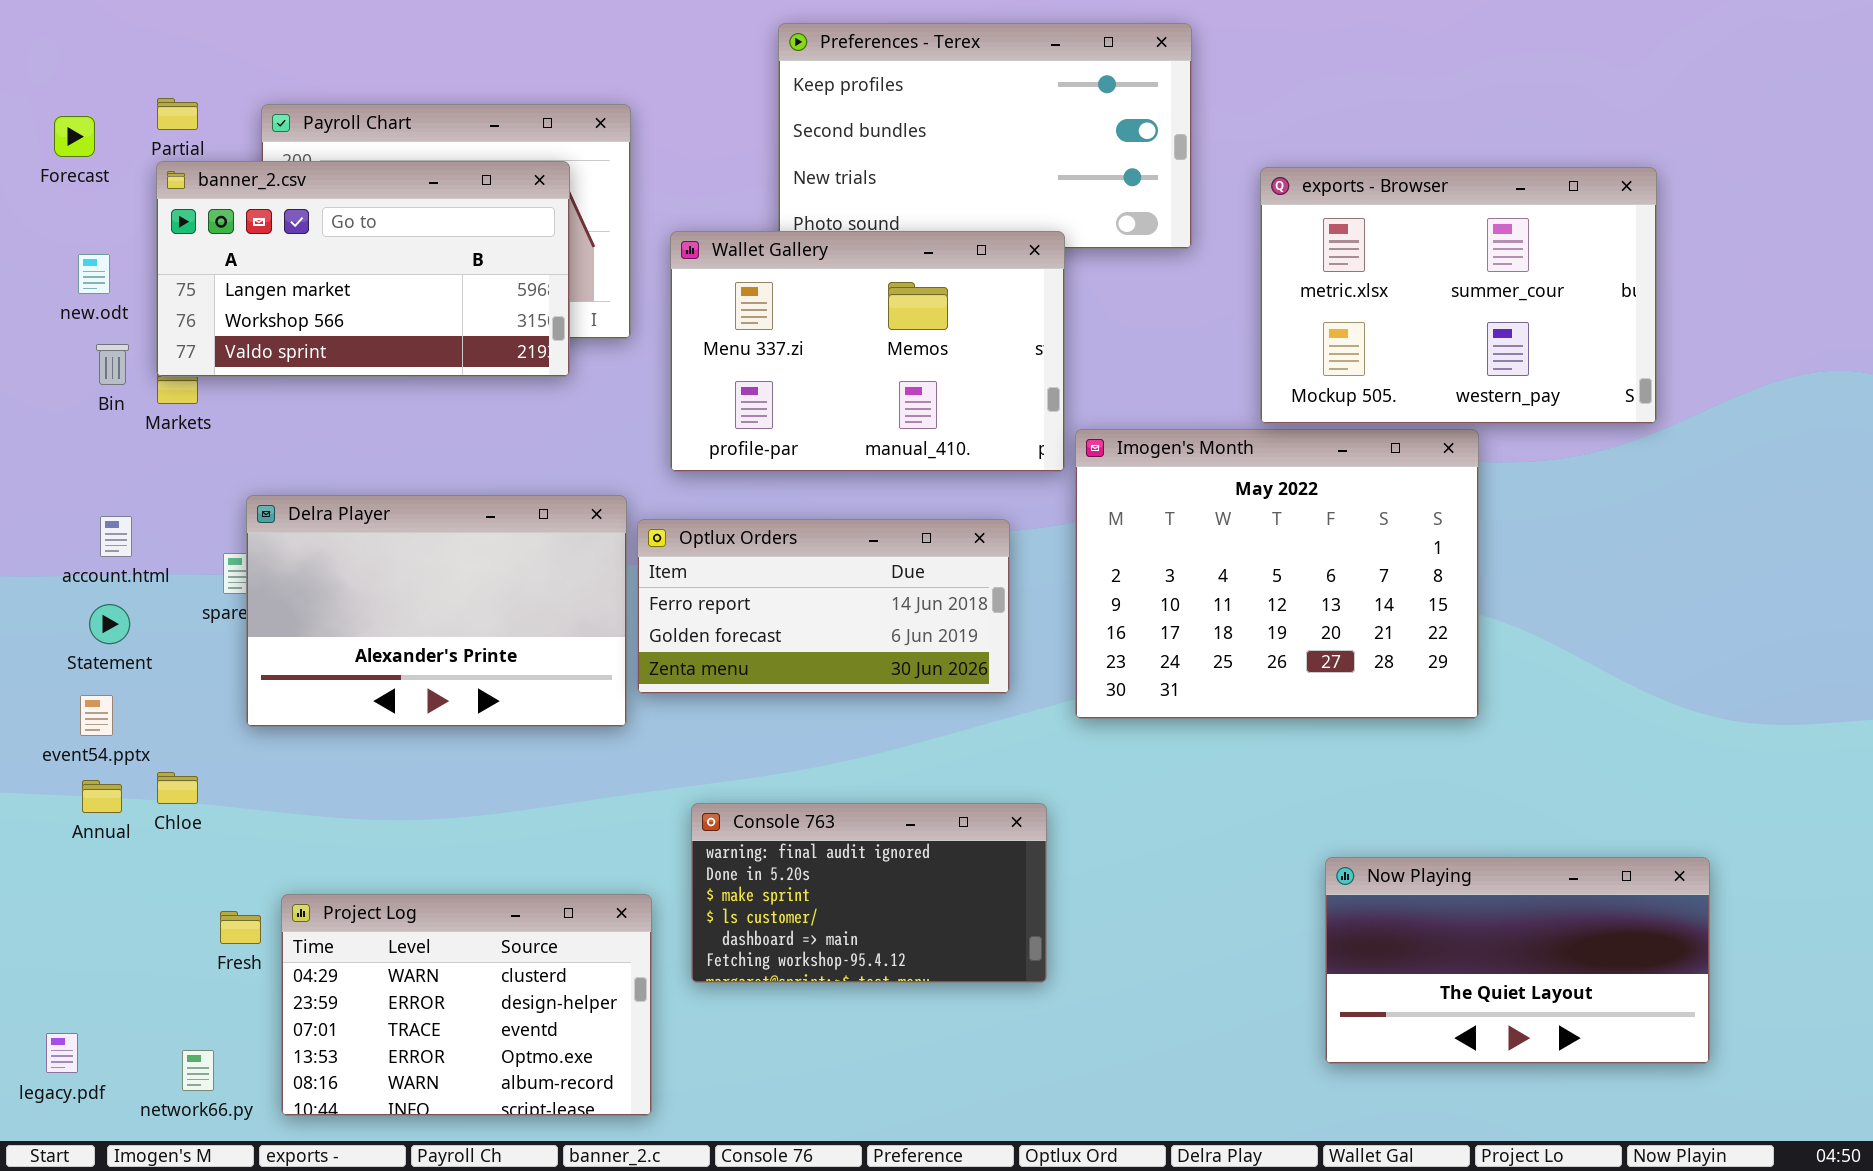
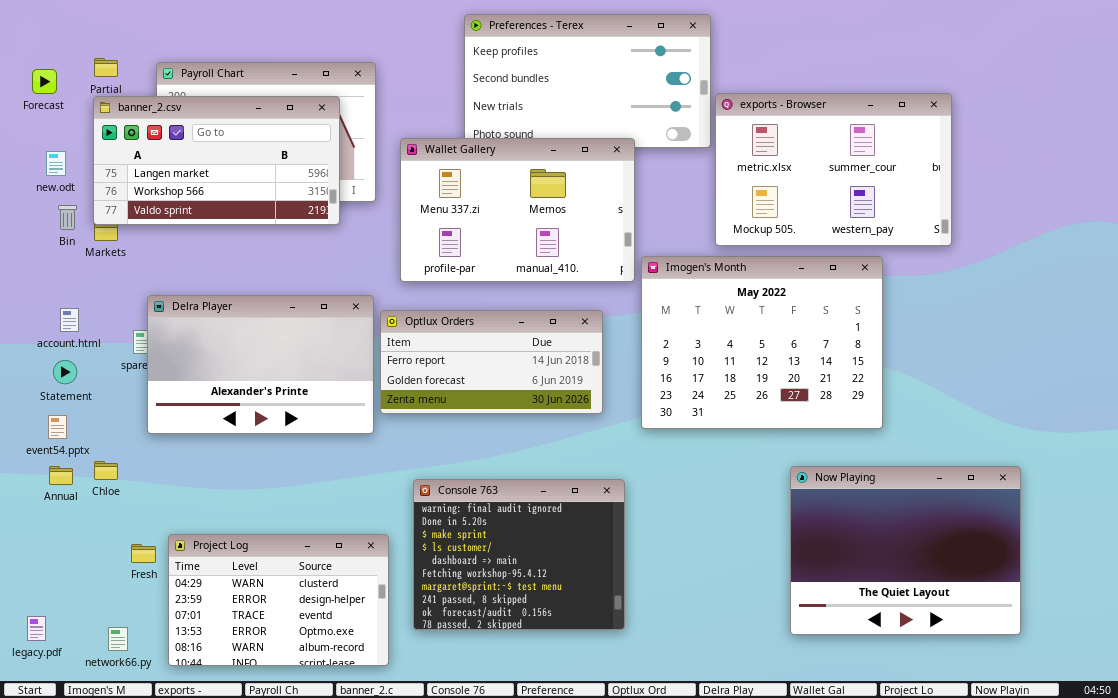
exports - Browser: [1260,167,1657,424] -> [715,93,952,246], moved
Console 763: [691,803,1047,983] -> [413,479,625,630], resized
Now Playing: [1325,857,1710,1064] -> [790,466,1021,635], resized

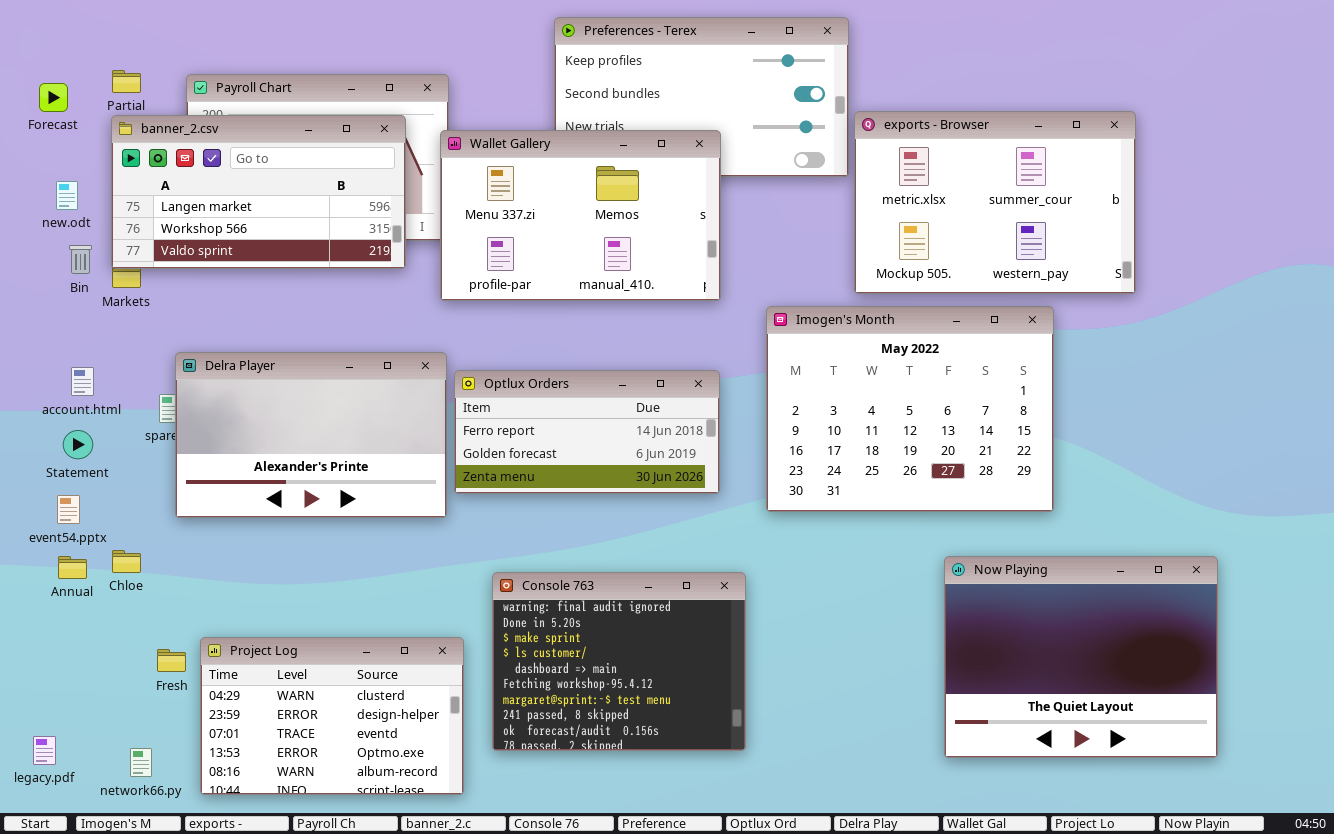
Wallet Gallery: [400,138,635,282] -> [440,130,721,301], moved

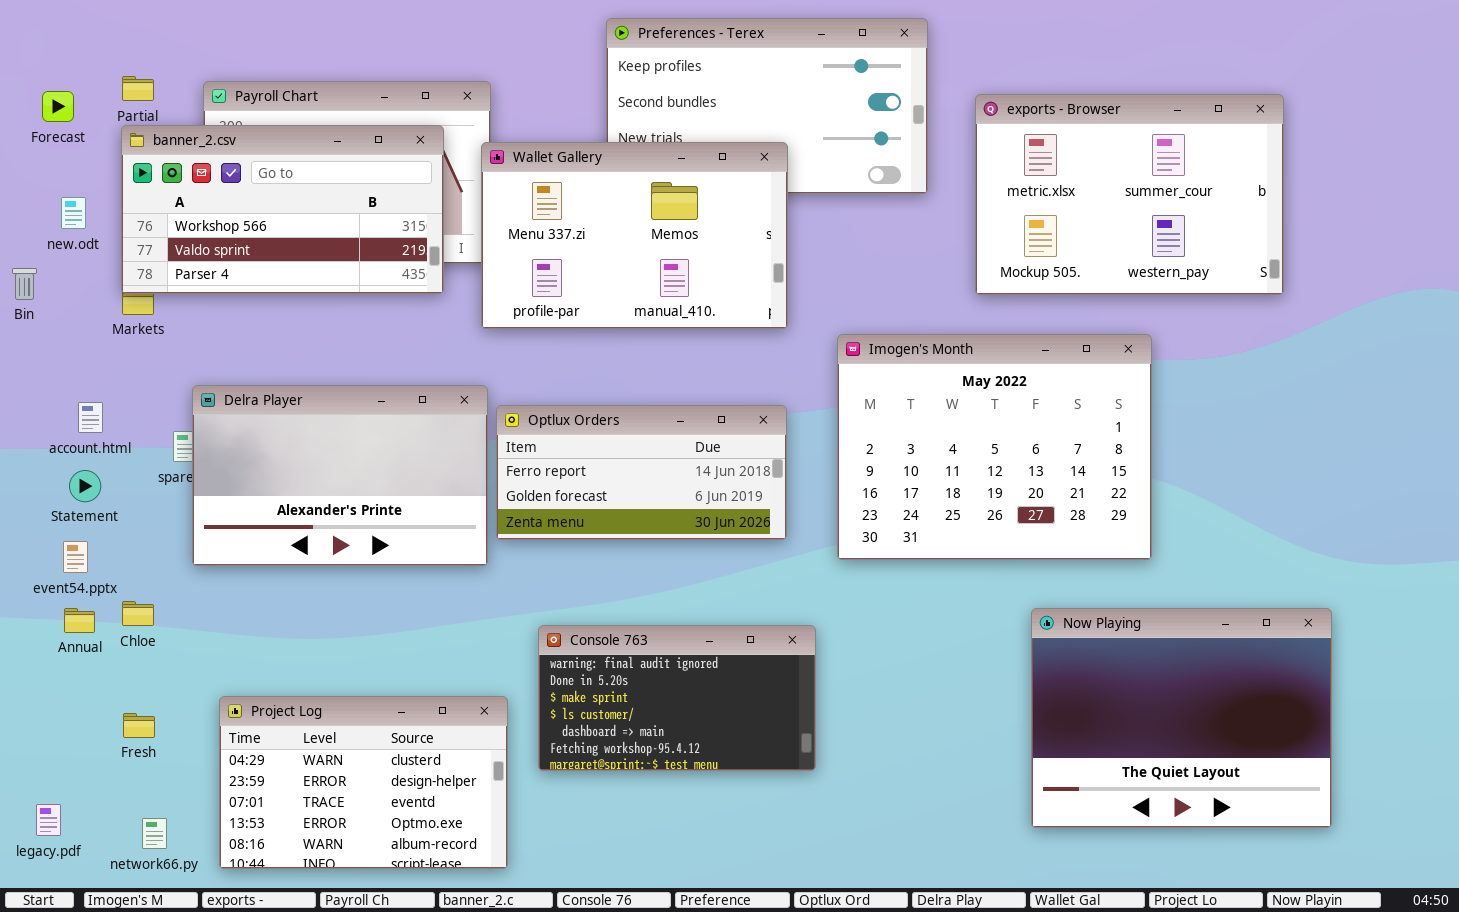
exports - Browser: [854,111,1136,294] -> [975,94,1284,295], moved
banner_2.csv: [111,115,406,269] -> [121,125,444,294], scrolled down 1 row
Bin: [69,245,92,274] -> [12,268,37,300], moved
Console 763: [492,572,746,751] -> [538,625,816,771], resized
Fresh: [157,649,186,672] -> [123,713,155,738], moved

